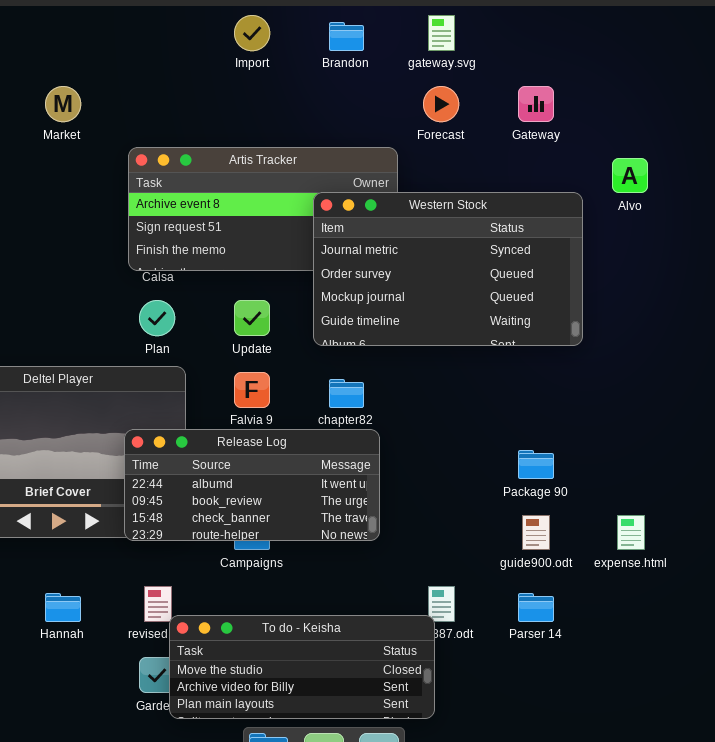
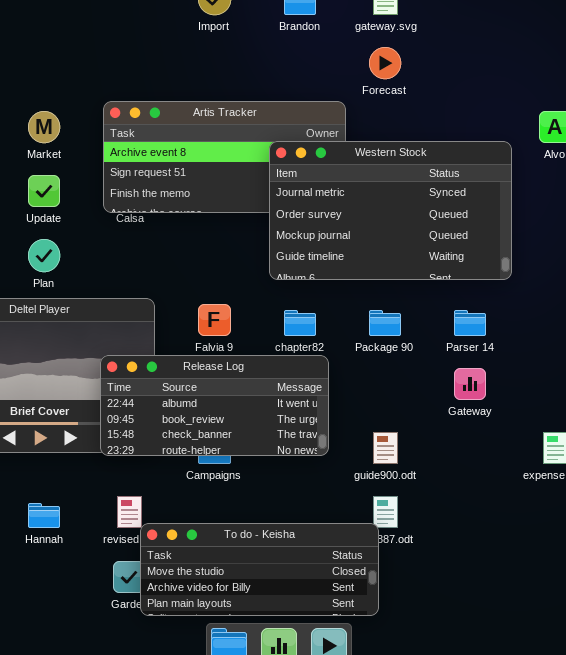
Market: [45,86,81,122] -> [28,111,60,143], moved
Gateway: [518,86,554,122] -> [454,368,486,400], moved
Plan: [139,300,175,336] -> [28,239,60,272], moved
Update: [234,300,270,336] -> [28,175,60,207], moved
Package 90: [518,450,554,479] -> [369,310,401,336], moved
guide900.odt: [522,515,550,550] -> [373,432,398,464], moved
Parser 14: [518,593,554,622] -> [454,310,486,336], moved

